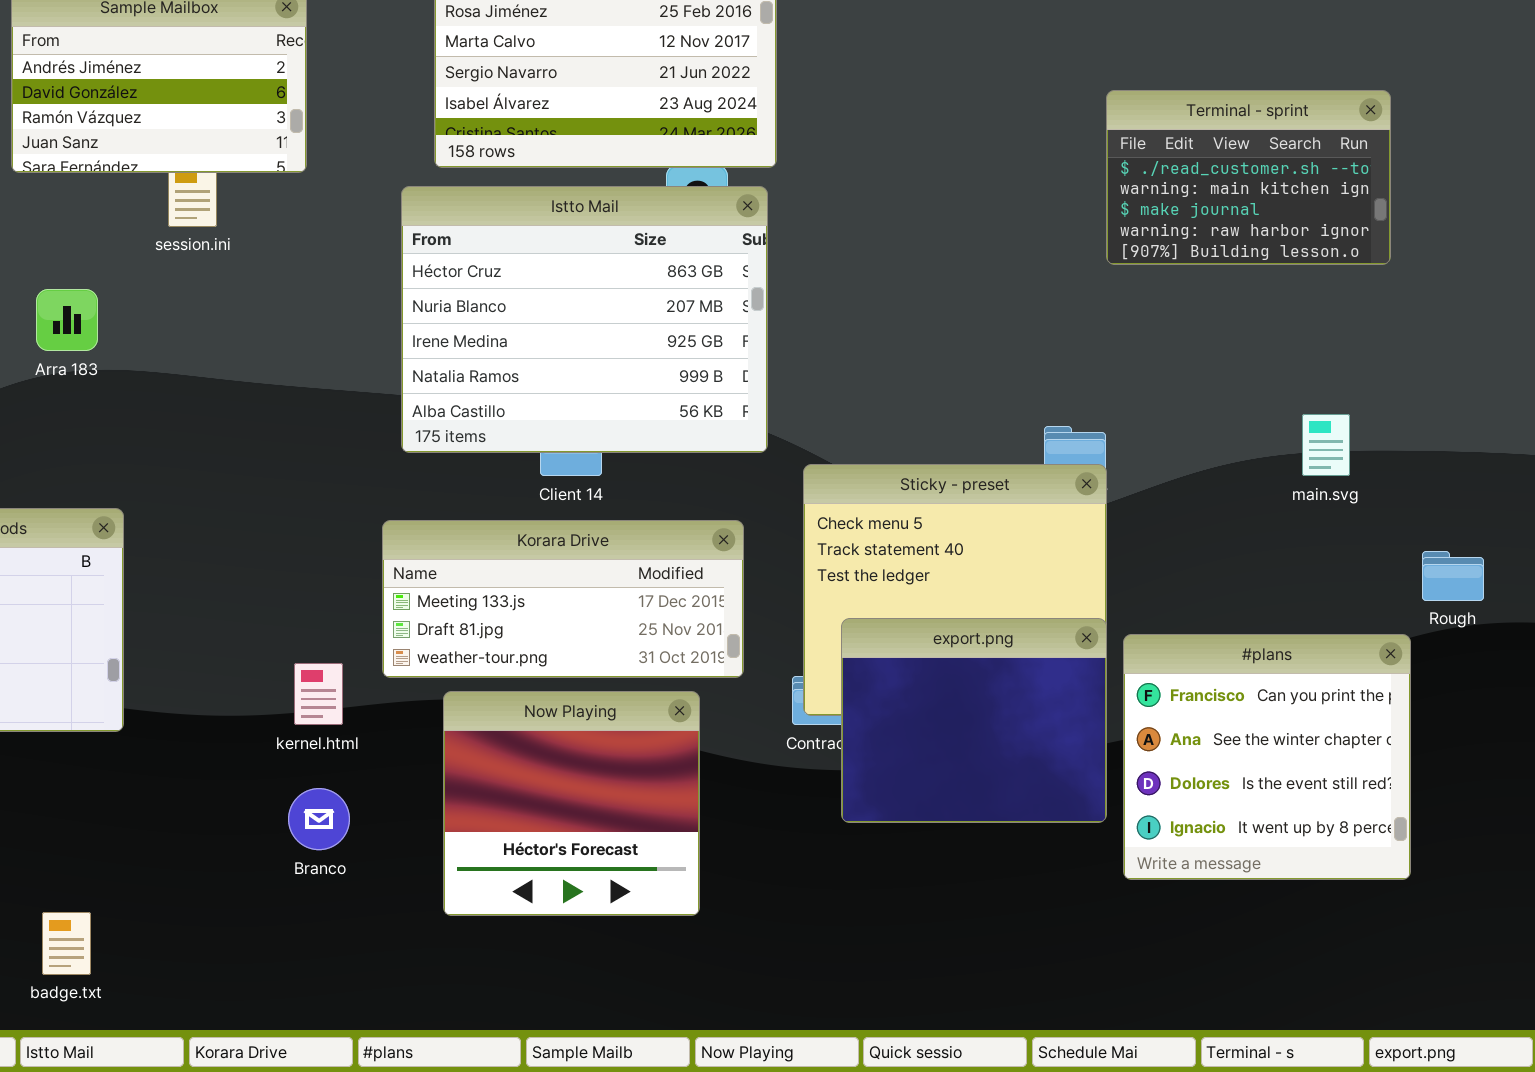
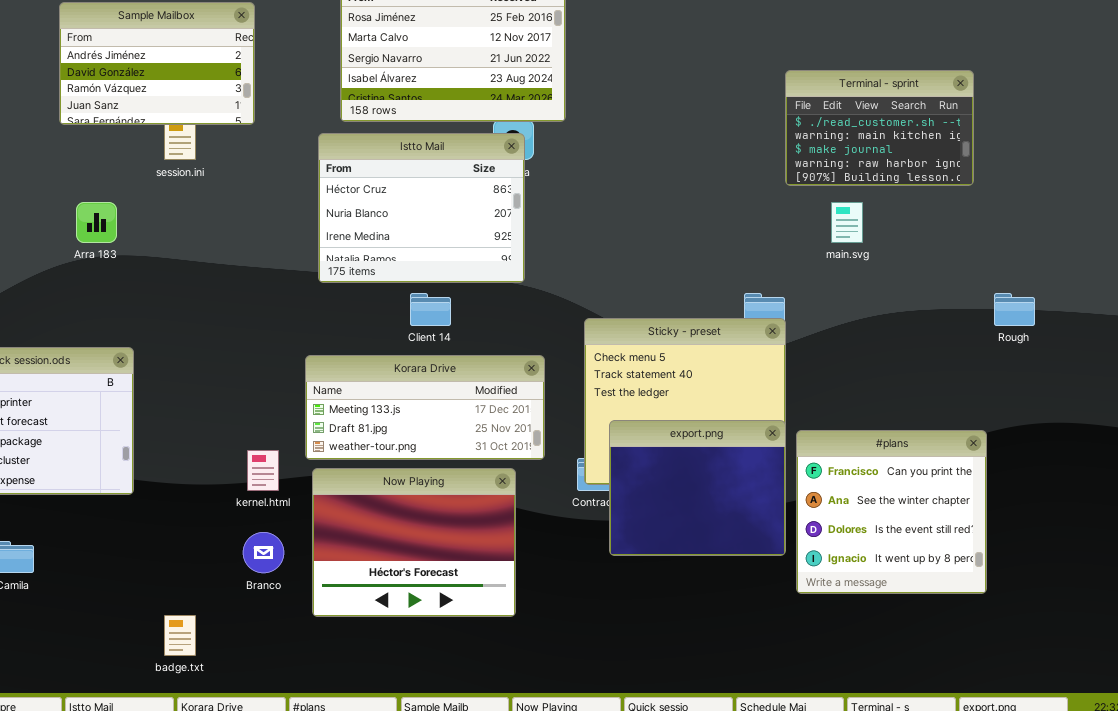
Istto Mail: [401,186,768,453] -> [318,133,525,283], resized
main.svg: [1302,414,1350,476] -> [831,202,863,243], moved
Rough: [1422,551,1484,601] -> [994,293,1035,326], moved
Now Playing: [443,691,700,916] -> [312,468,516,617], resized
badge.txt: [42,912,91,975] -> [164,615,196,656], moved

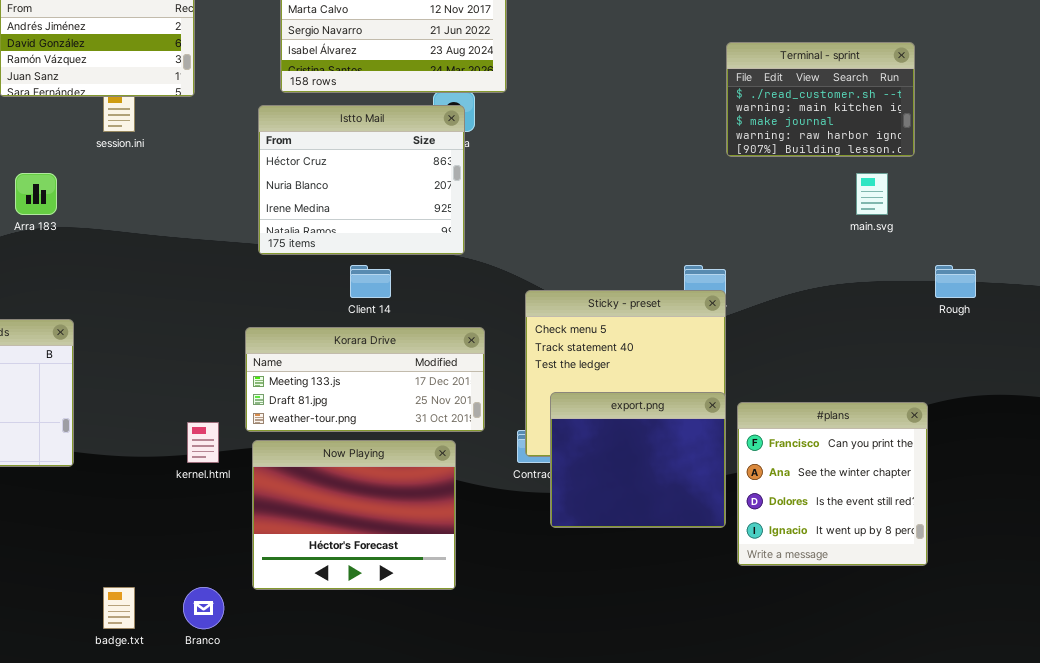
main.svg: [831,202,863,243] -> [856,173,888,215], moved
Branco: [243,532,284,573] -> [183,587,224,629], moved

